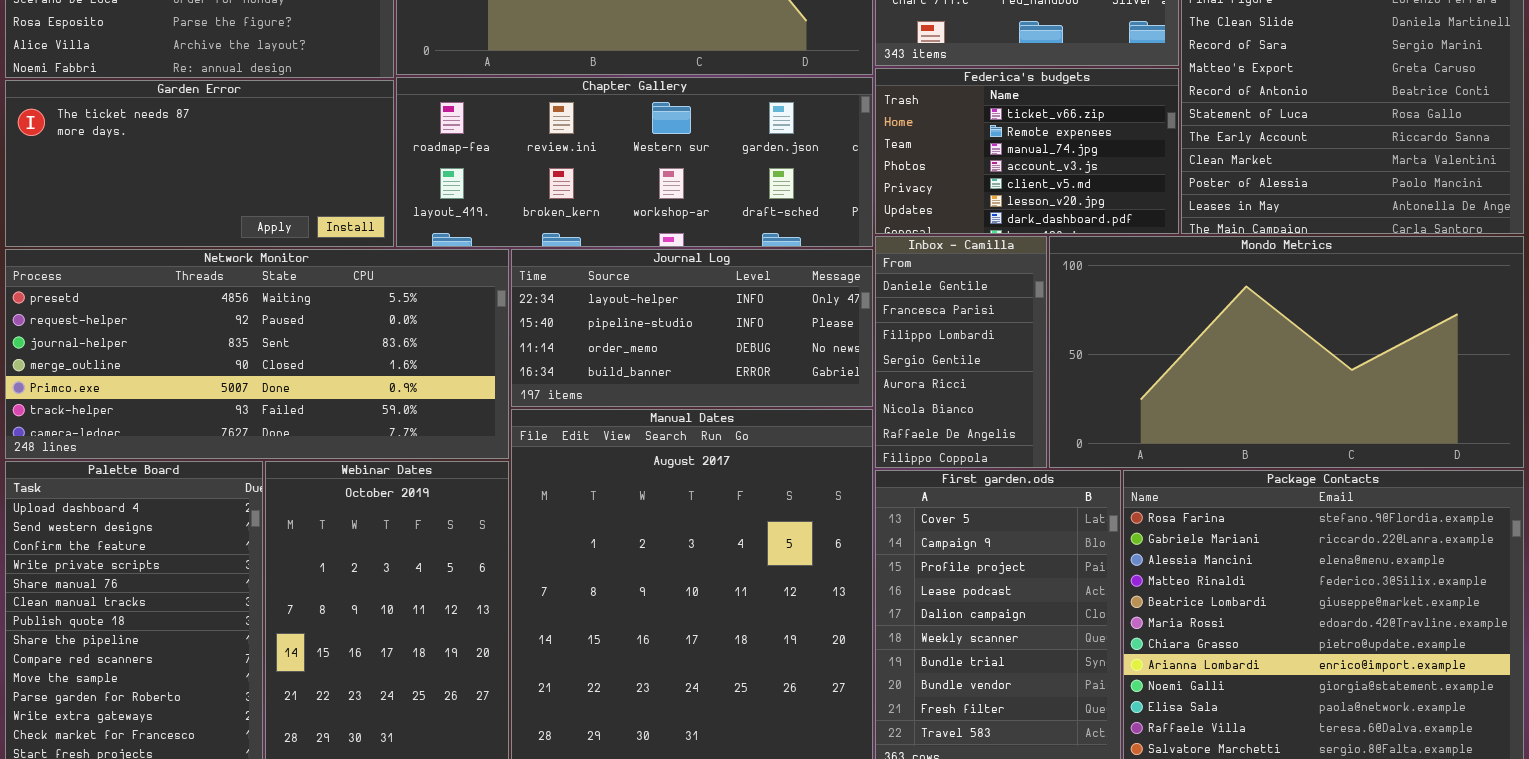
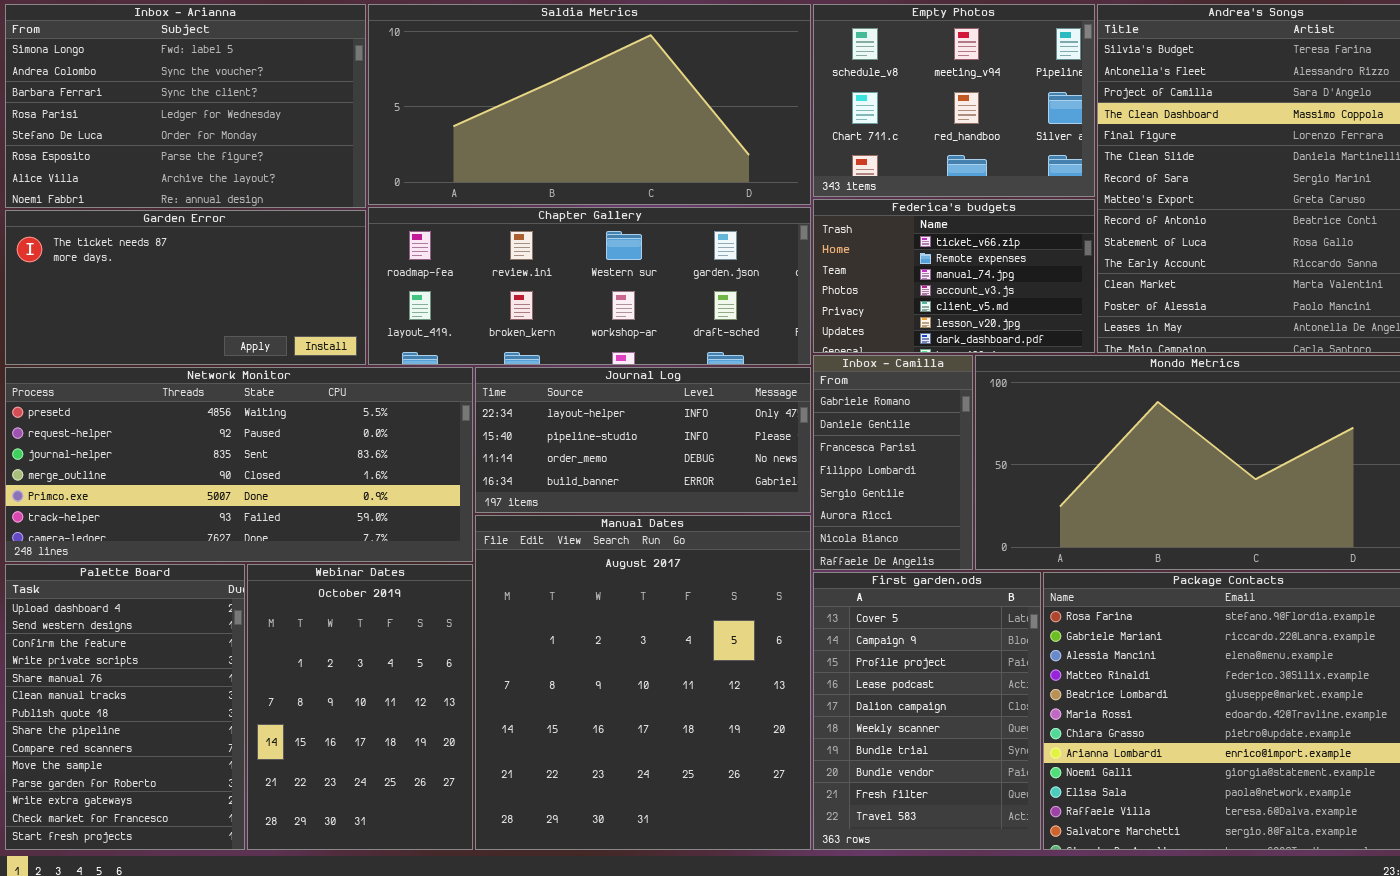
Inbox - Camilla: [875,236,1047,468] -> [813,355,973,570], scrolled up 1 row

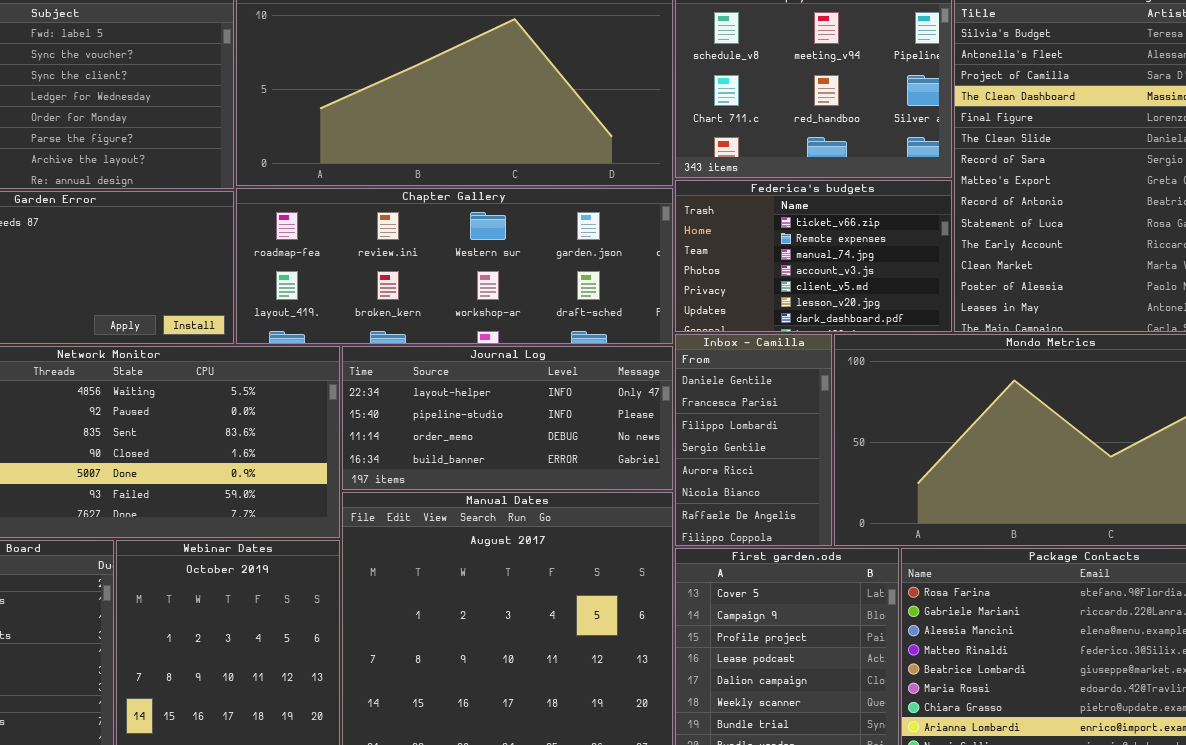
Inbox - Camilla: [813,355,973,570] -> [675,334,832,546], scrolled down 1 row

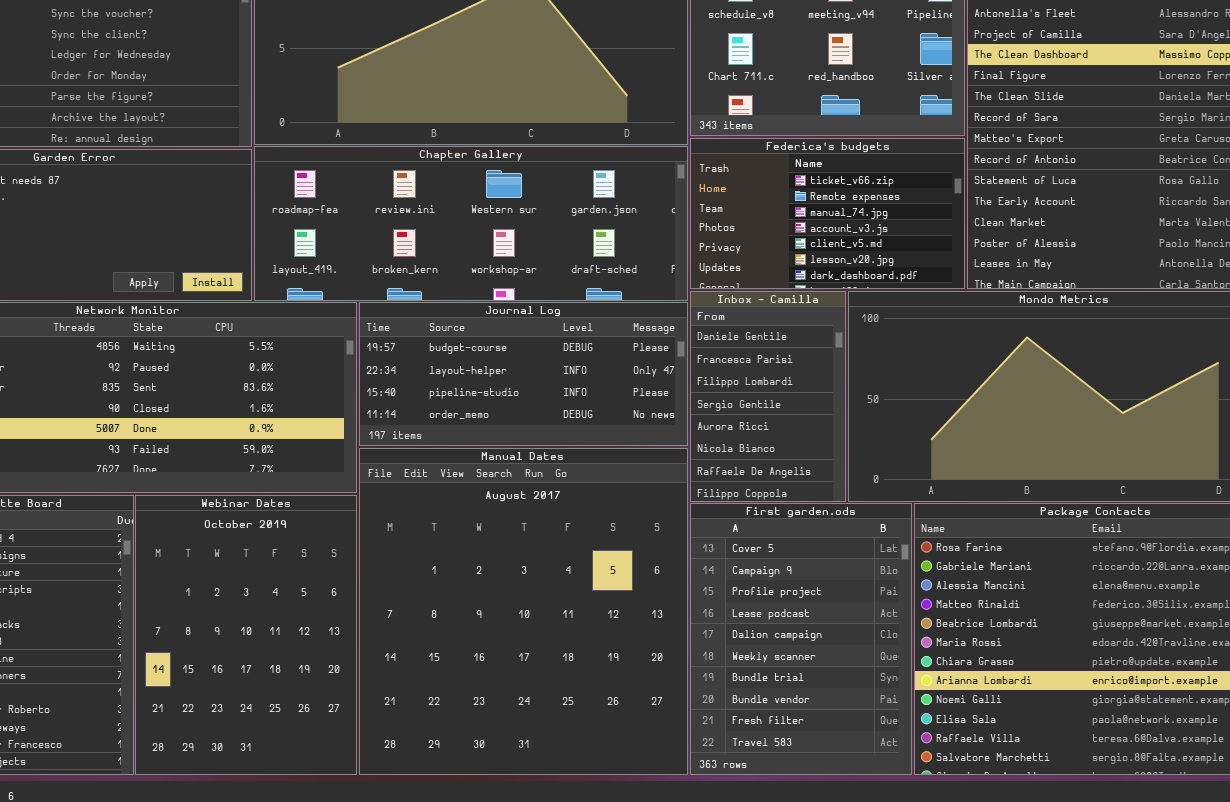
Journal Log: [342,346,673,490] -> [359,302,688,446], scrolled up 1 row

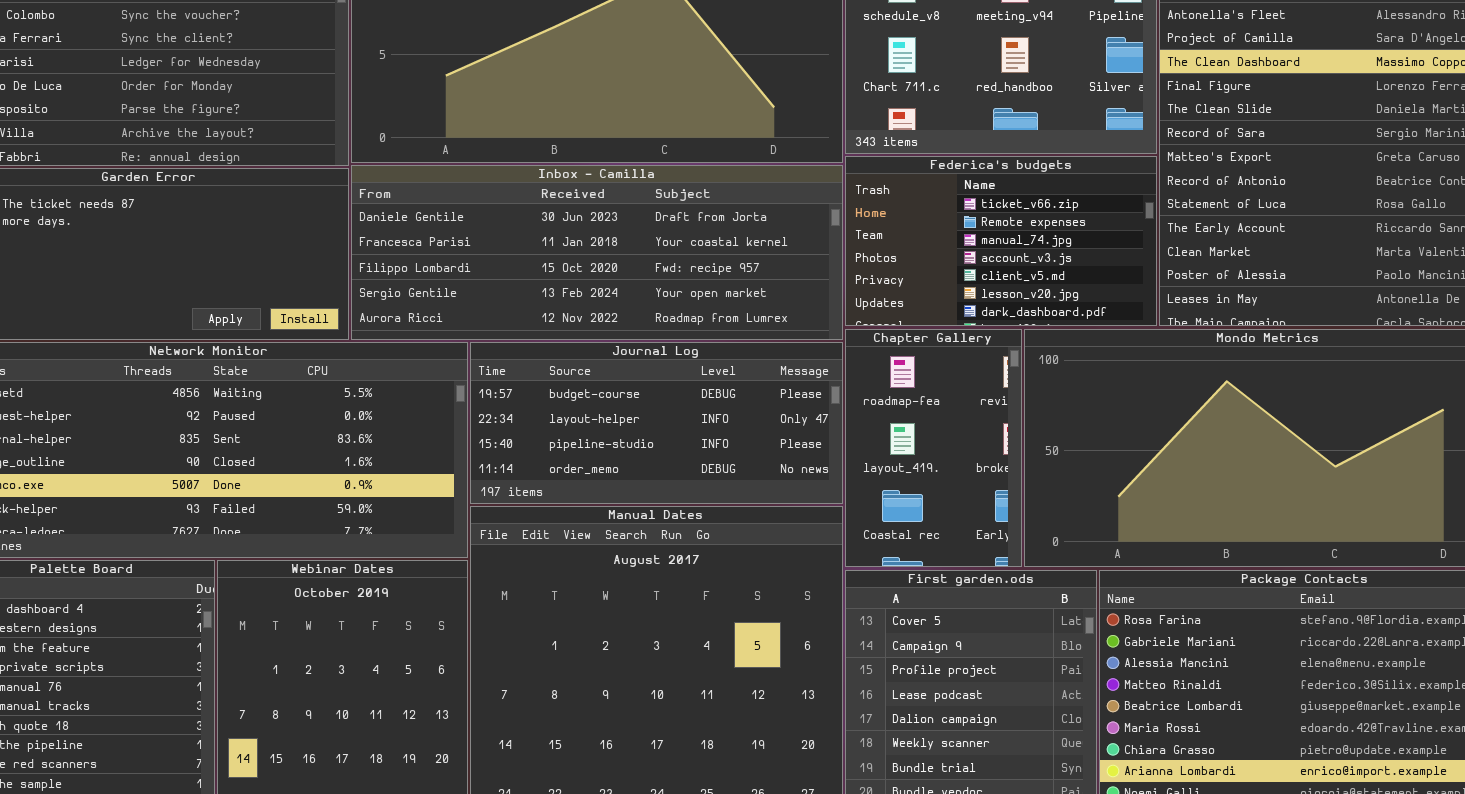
Chapter Gallery: [254,146,688,301] -> [845,329,1022,567], moved, resized
Inbox - Camilla: [690,291,846,502] -> [351,165,843,340], moved, resized

